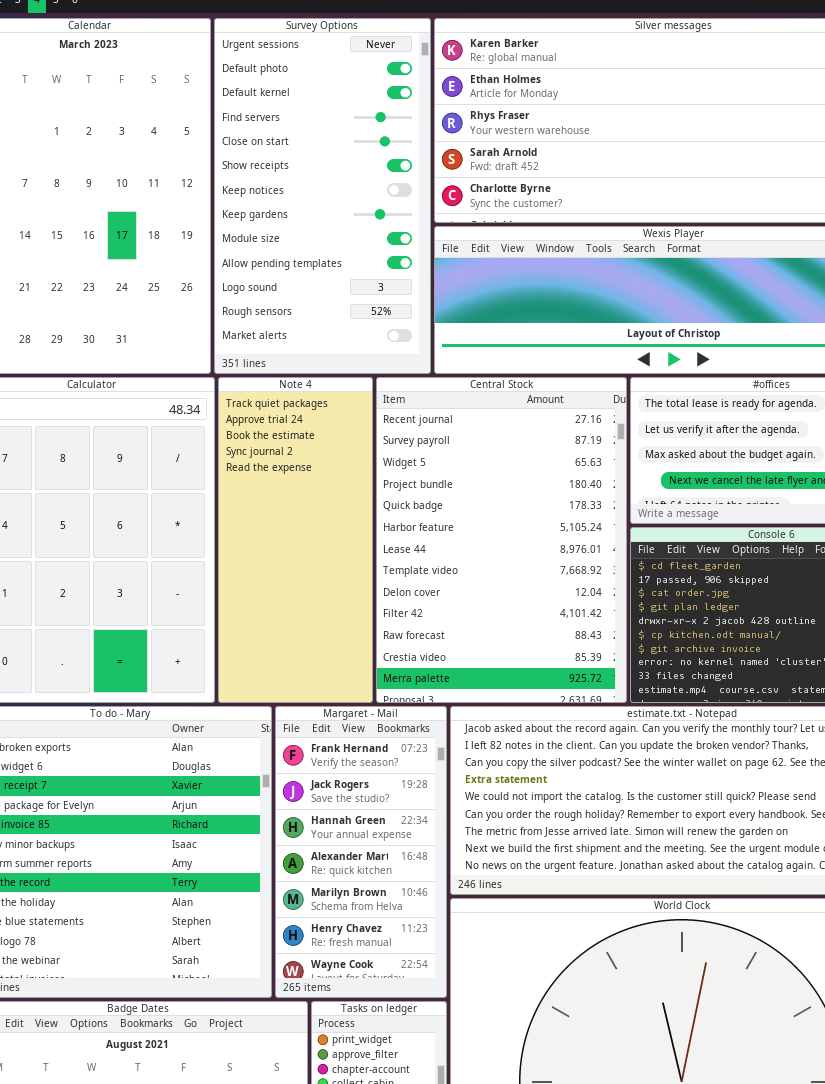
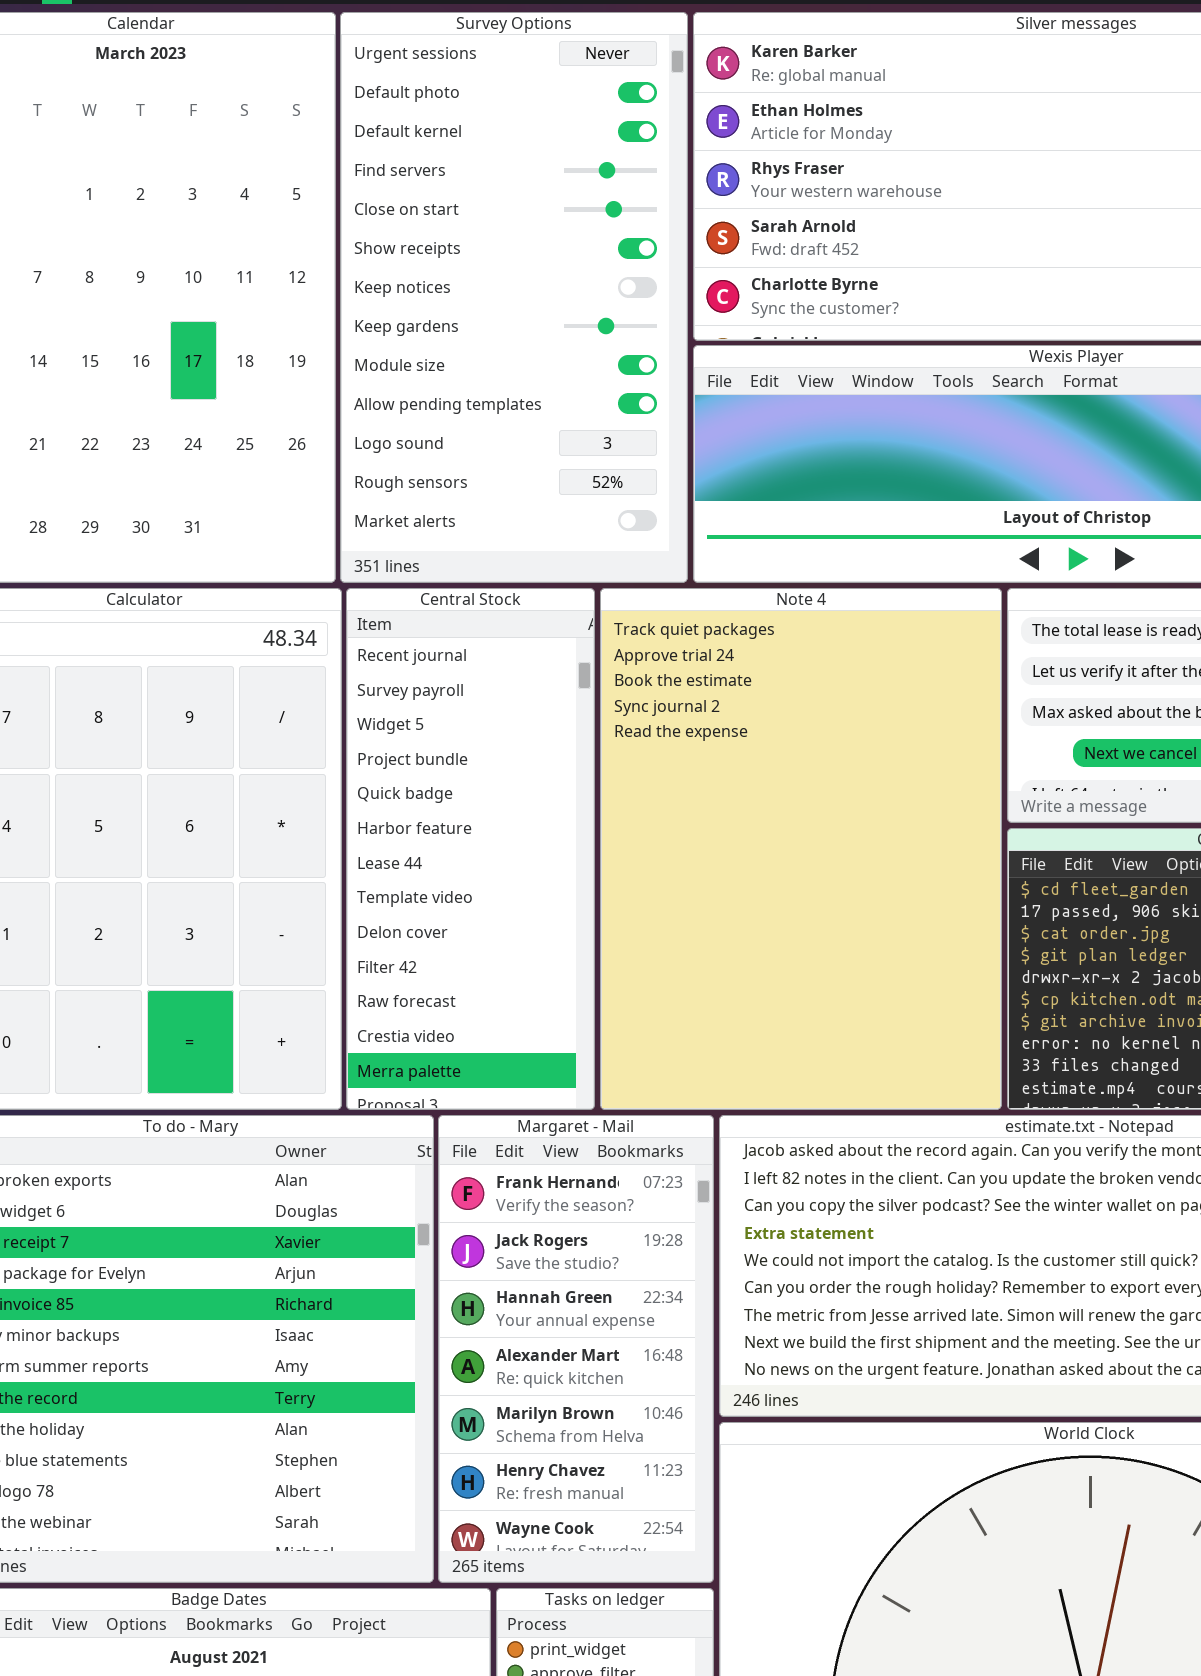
Note 4: [218,377,373,703] -> [600,588,1002,1110], moved, resized
Central Stock: [376,377,627,703] -> [346,588,595,1110], moved, resized

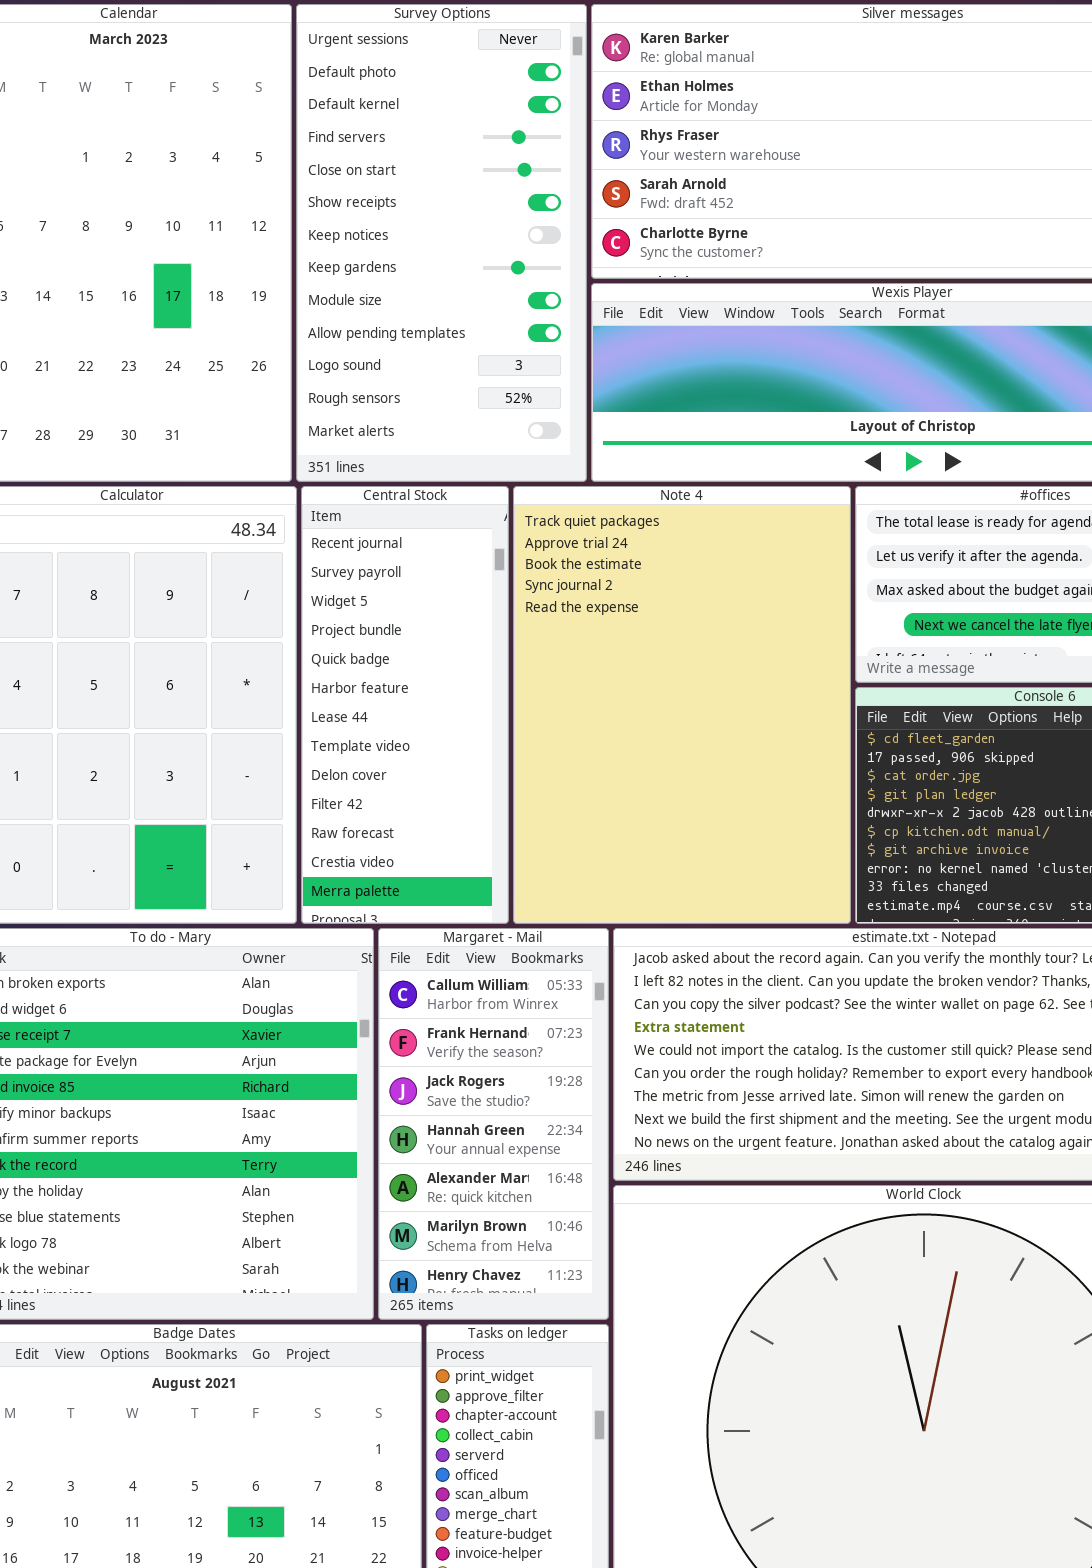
Margaret - Mail: [438,1115,714,1583] -> [378,928,609,1320], scrolled up 1 row

